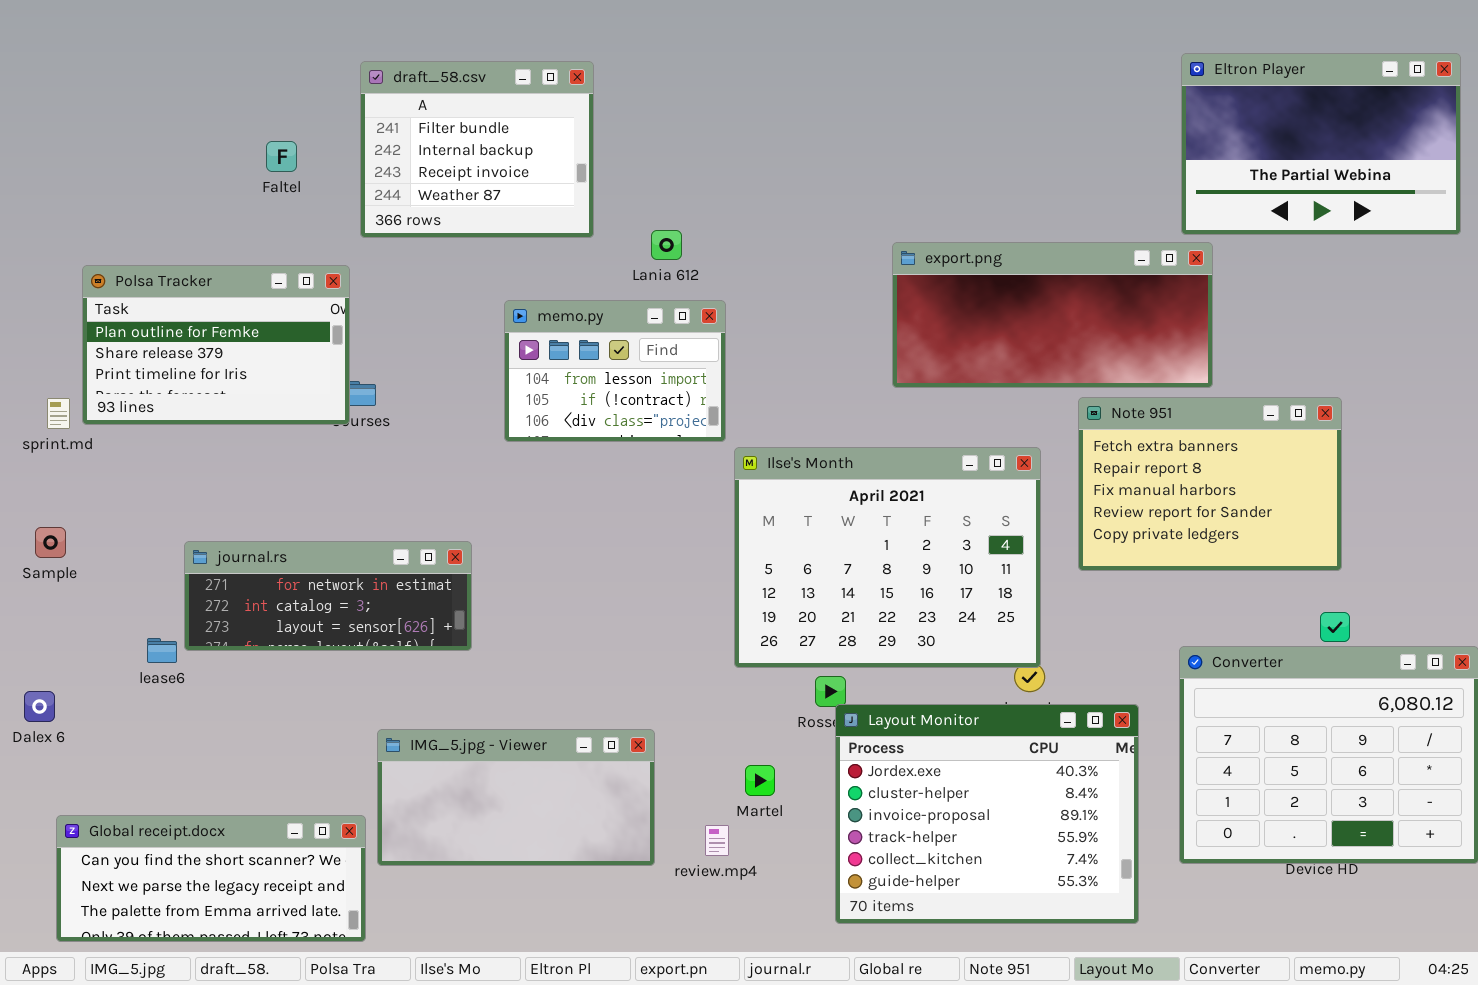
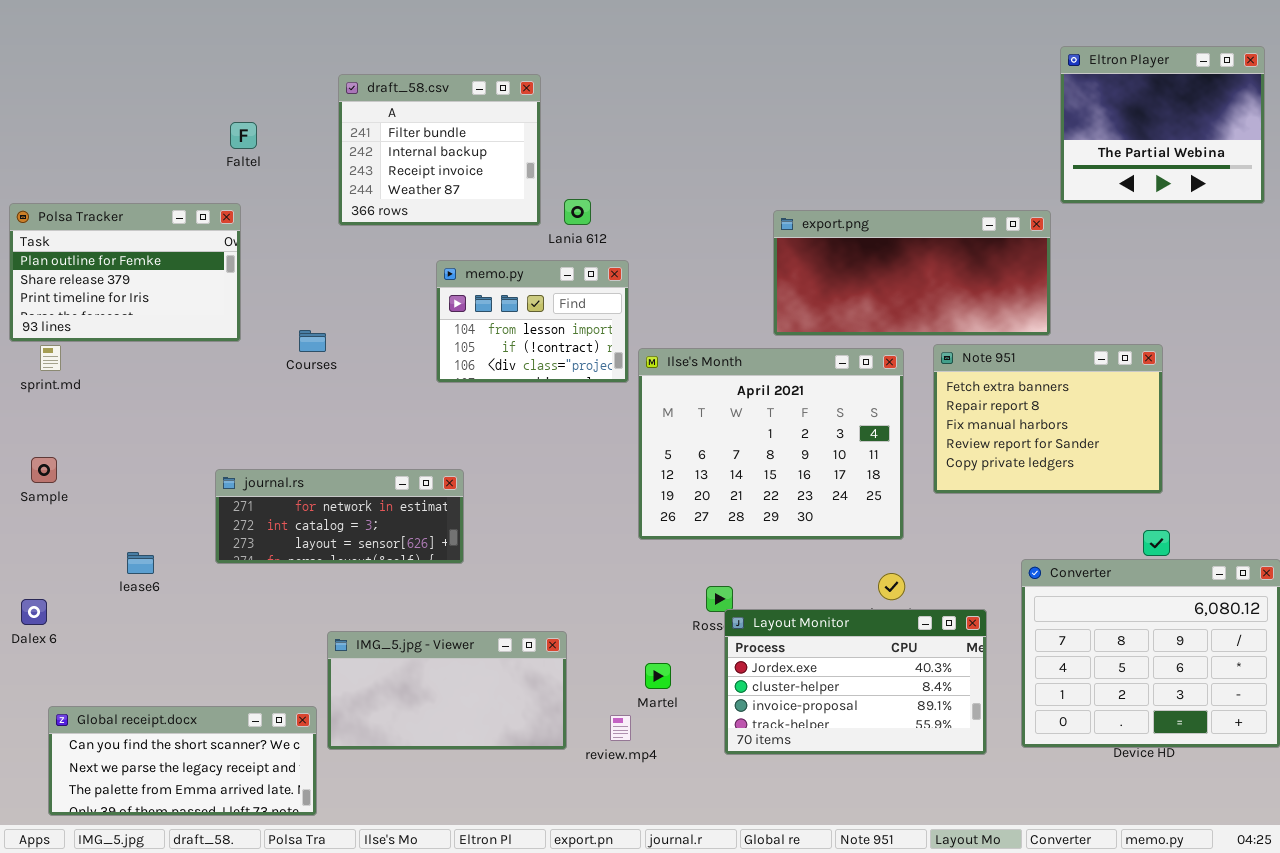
Eltron Player: [1181,53,1461,235] -> [1060,46,1265,204], resized
draft_58.csv: [360,61,594,238] -> [338,74,541,226], moved
Polsa Tracker: [82,265,350,425] -> [9,203,241,342], moved
Ilse's Month: [734,447,1041,668] -> [638,348,904,540], moved
journal.rs: [184,541,472,651] -> [215,469,464,564], moved
Layout Monitor: [835,704,1139,924] -> [724,609,987,755], resized

